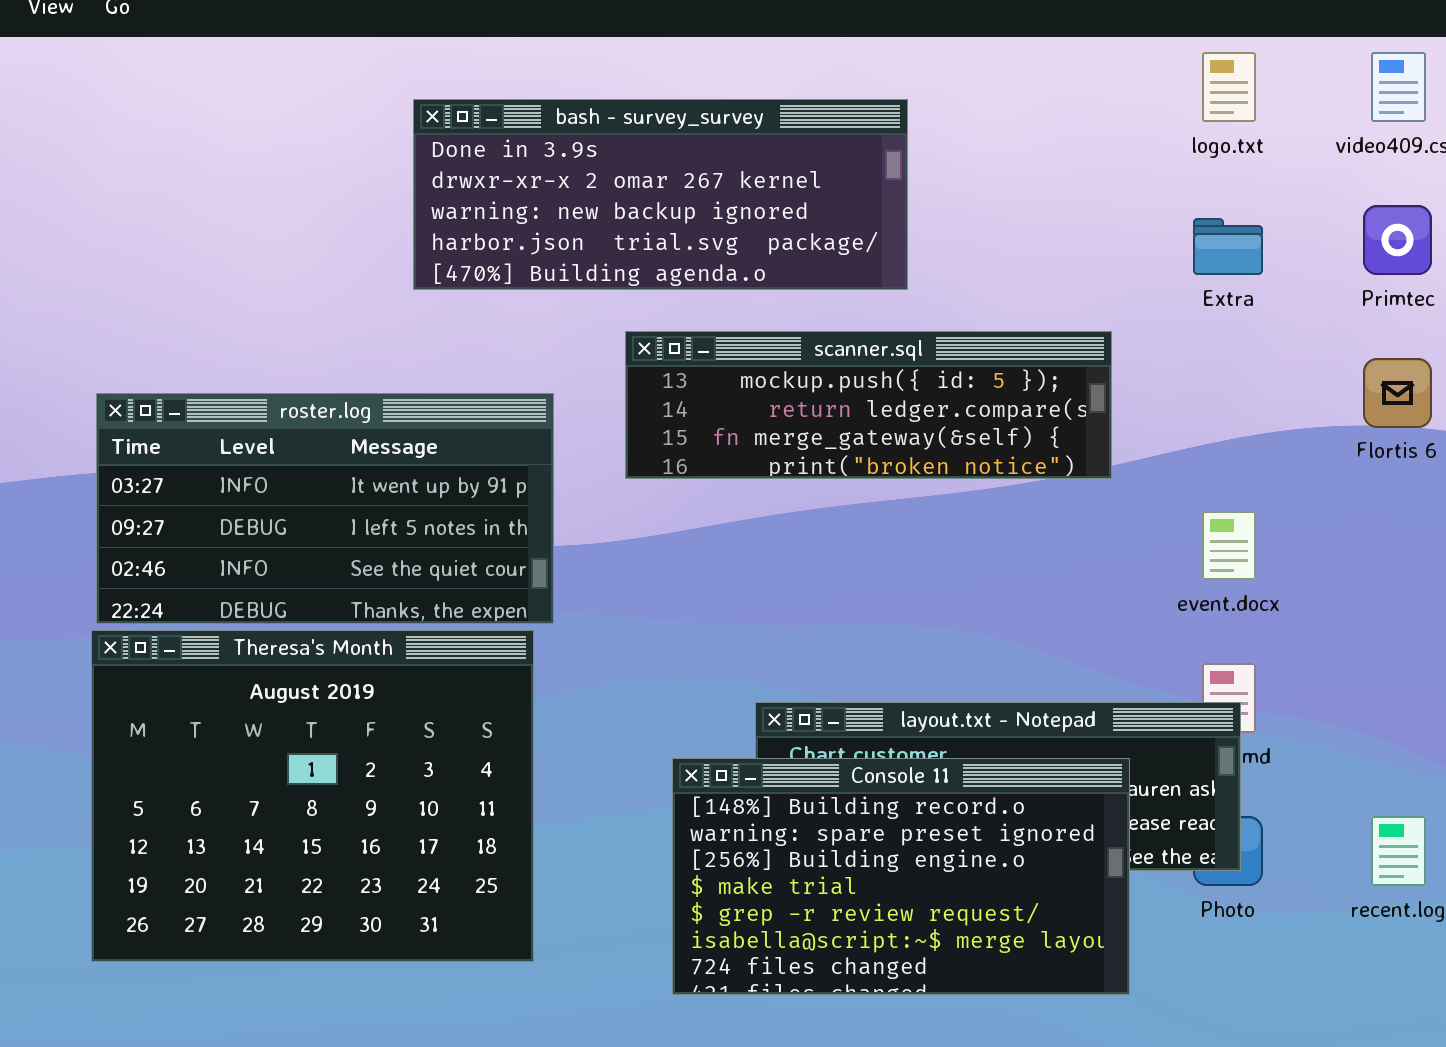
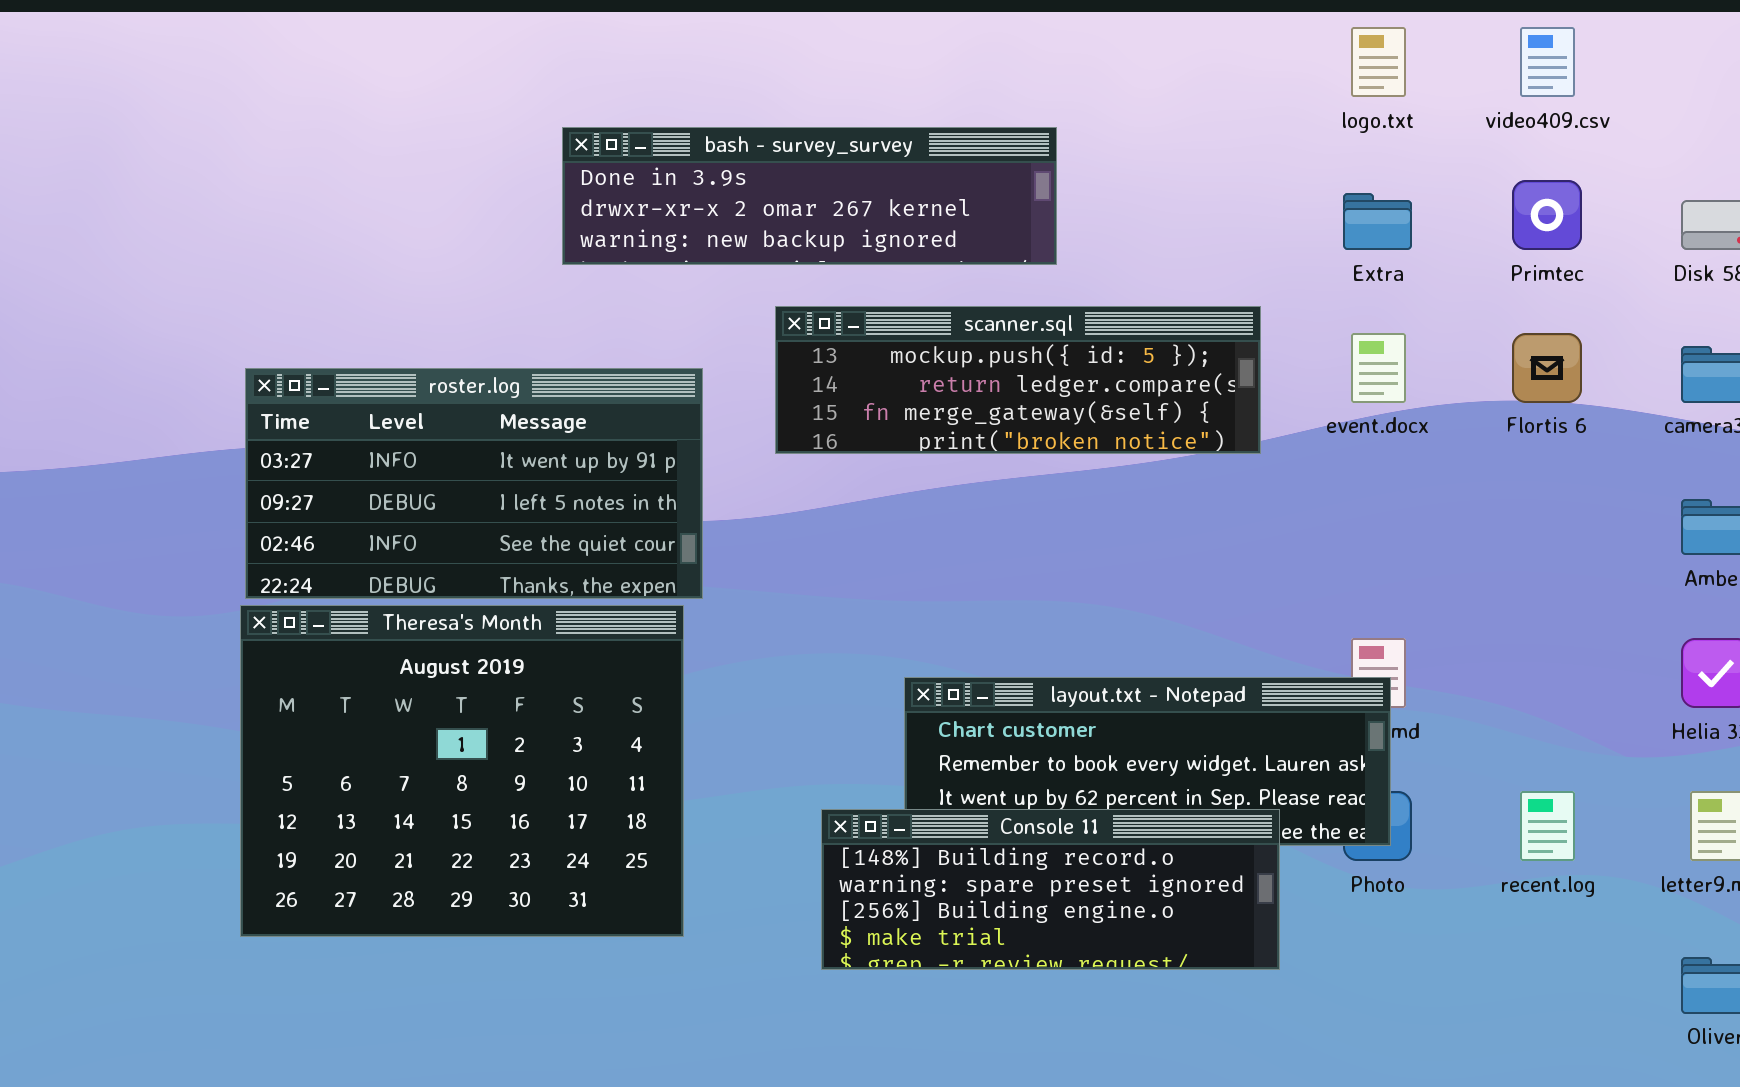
bash - survey_survey: [413,99,908,290] -> [562,127,1057,265], resized
event.docx: [1202,511,1256,580] -> [1351,333,1406,403], moved
Console 11: [672,758,1130,995] -> [821,809,1280,970], resized

